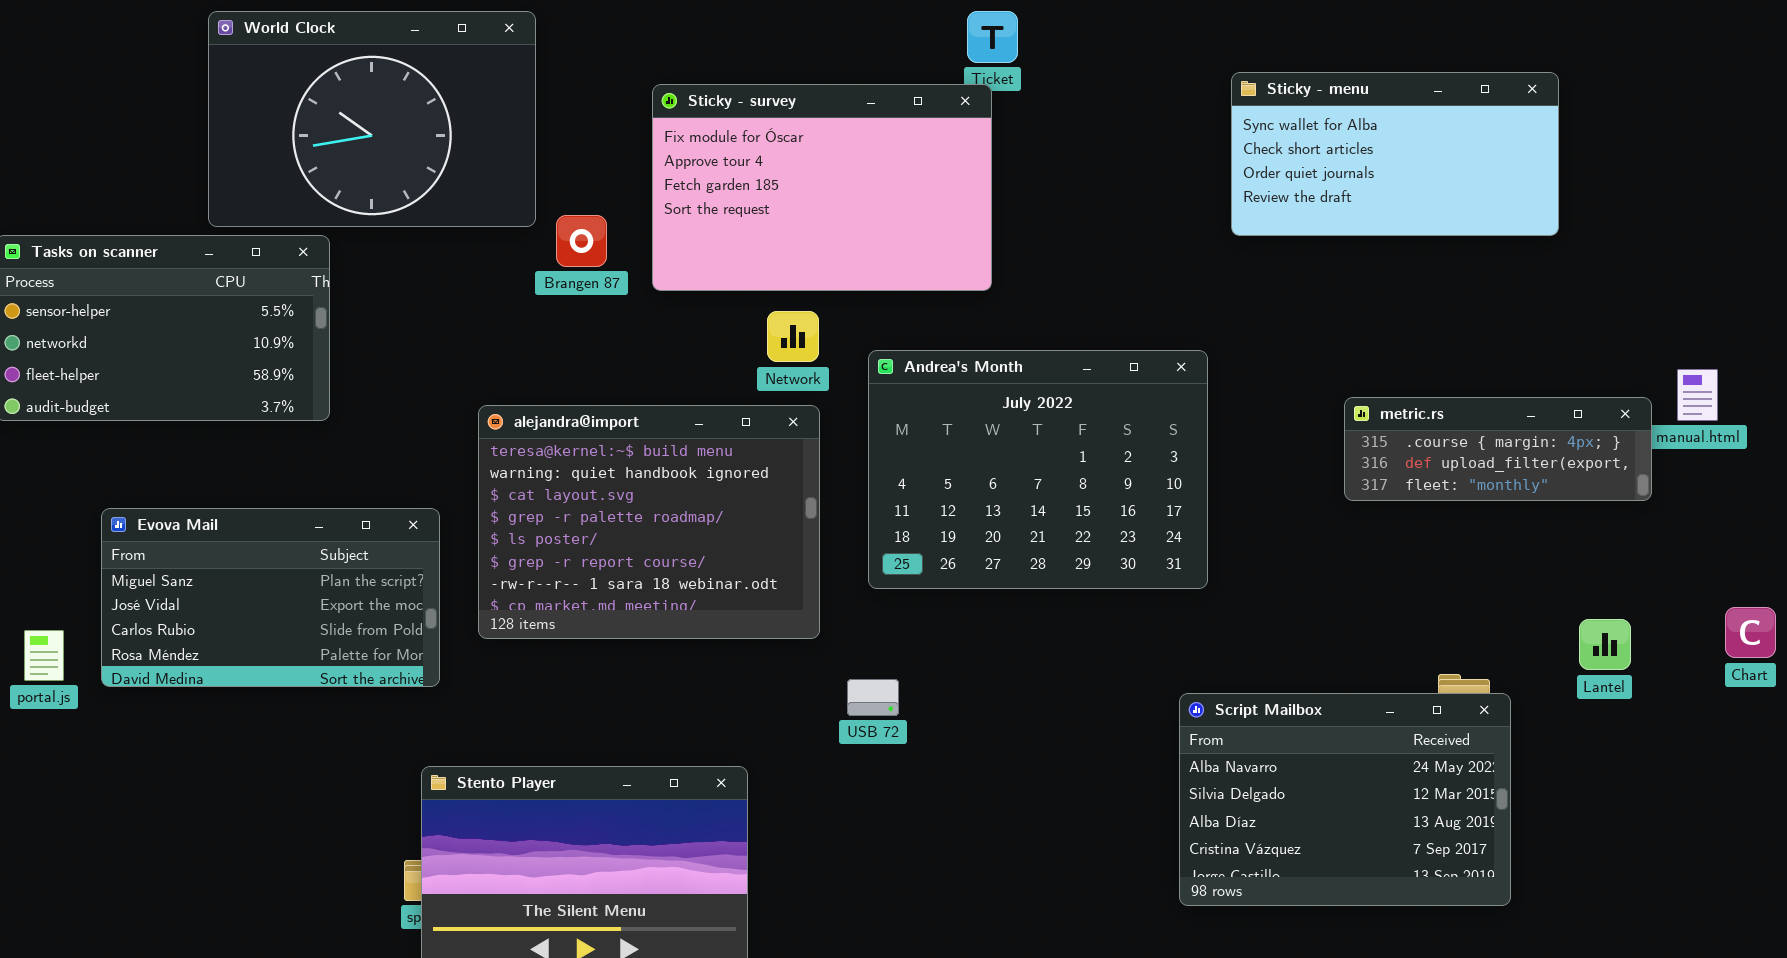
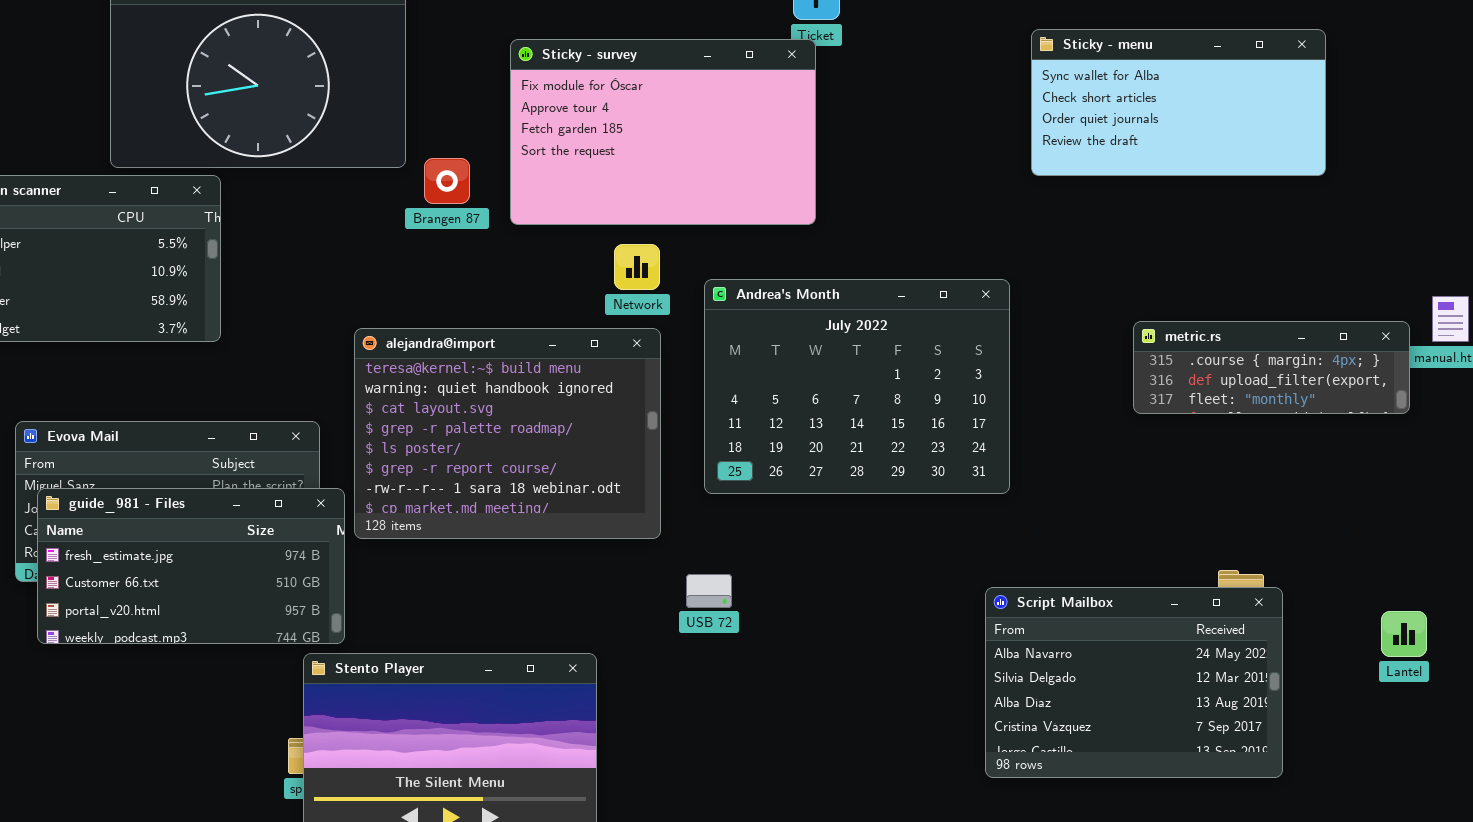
guide_981 - Files: none -> [37,488,345,644], opened
Lantel: [1579,619,1631,670] -> [1381,611,1427,657], moved

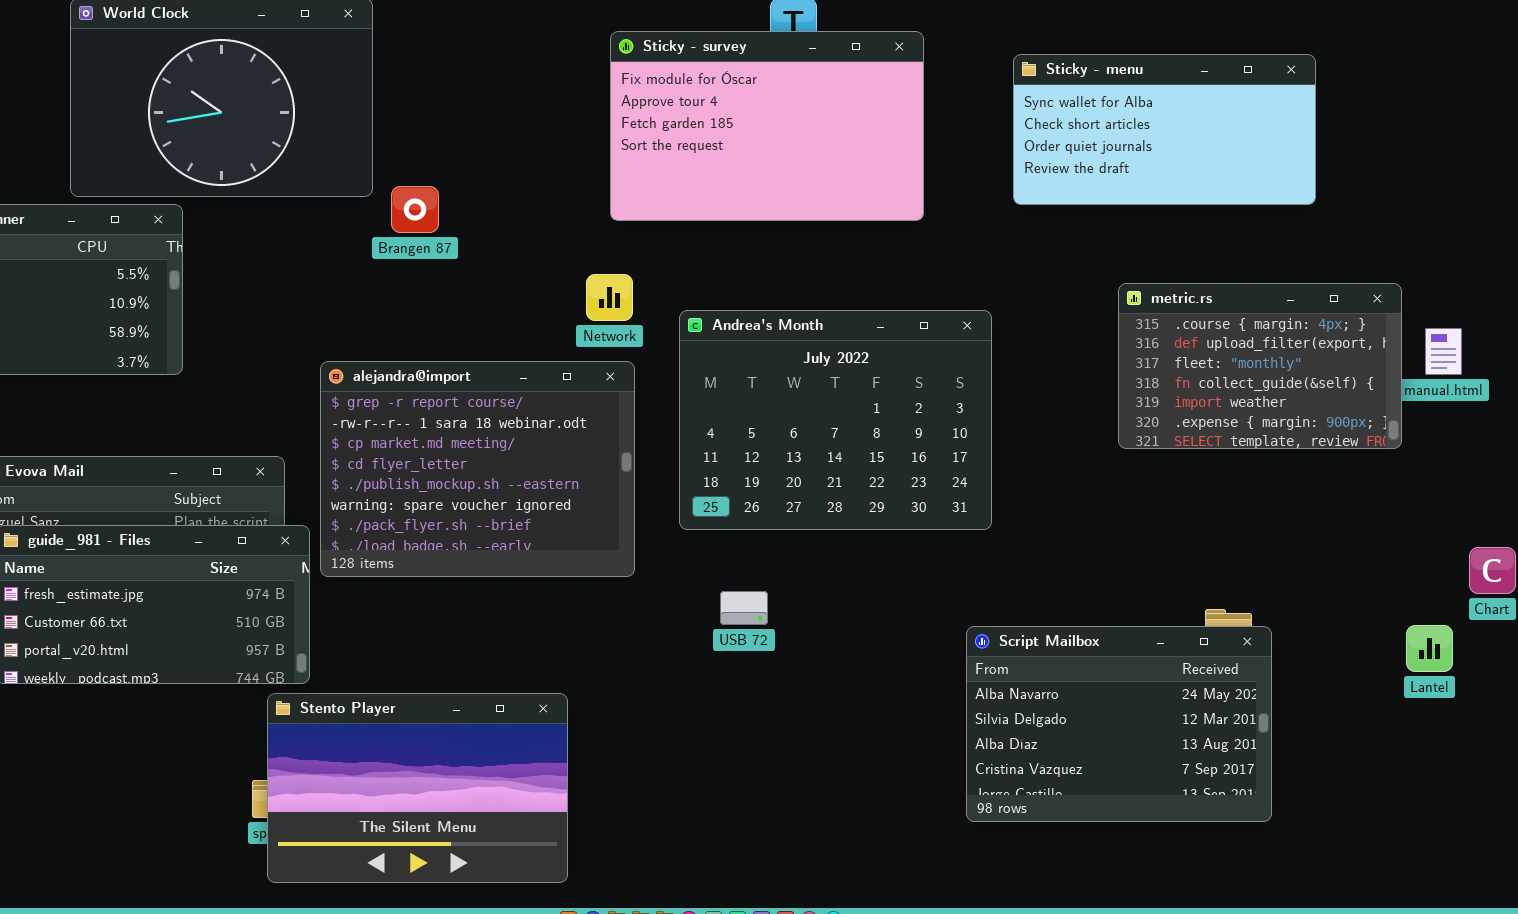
Sticky - survey: [510,39,816,225] -> [610,31,924,221], moved
metric.rs: [1133,321,1410,414] -> [1118,283,1402,449], resized
alejandra@import: [354,328,661,539] -> [320,361,635,577], scrolled down 5 rows
USB 72: [686,574,732,608] -> [720,591,768,625], moved
Lantel: [1381,611,1427,657] -> [1406,625,1453,672], moved

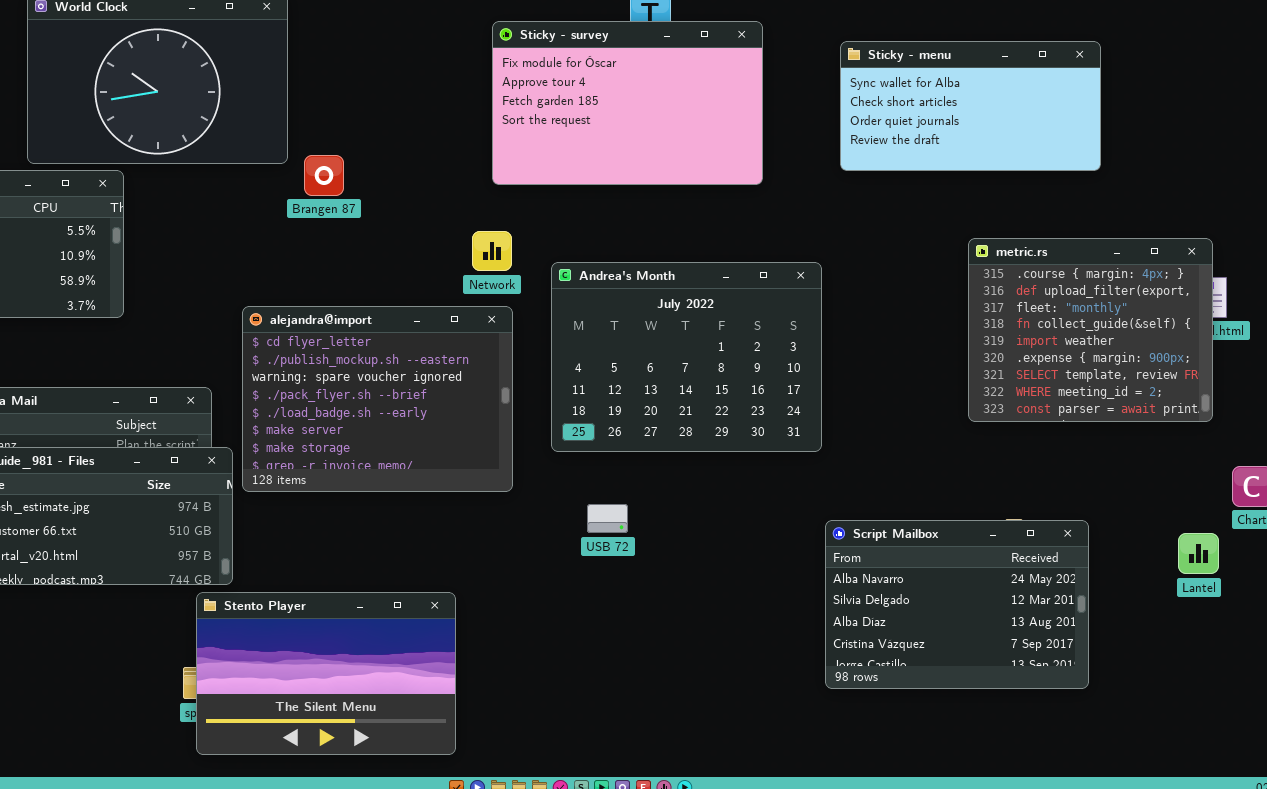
metric.rs: [1118,283,1402,449] -> [968,238,1213,422], moved, resized
alejandra@import: [320,361,635,577] -> [242,306,513,492], scrolled down 3 rows
Script Mailbox: [966,626,1272,822] -> [825,520,1089,689], moved

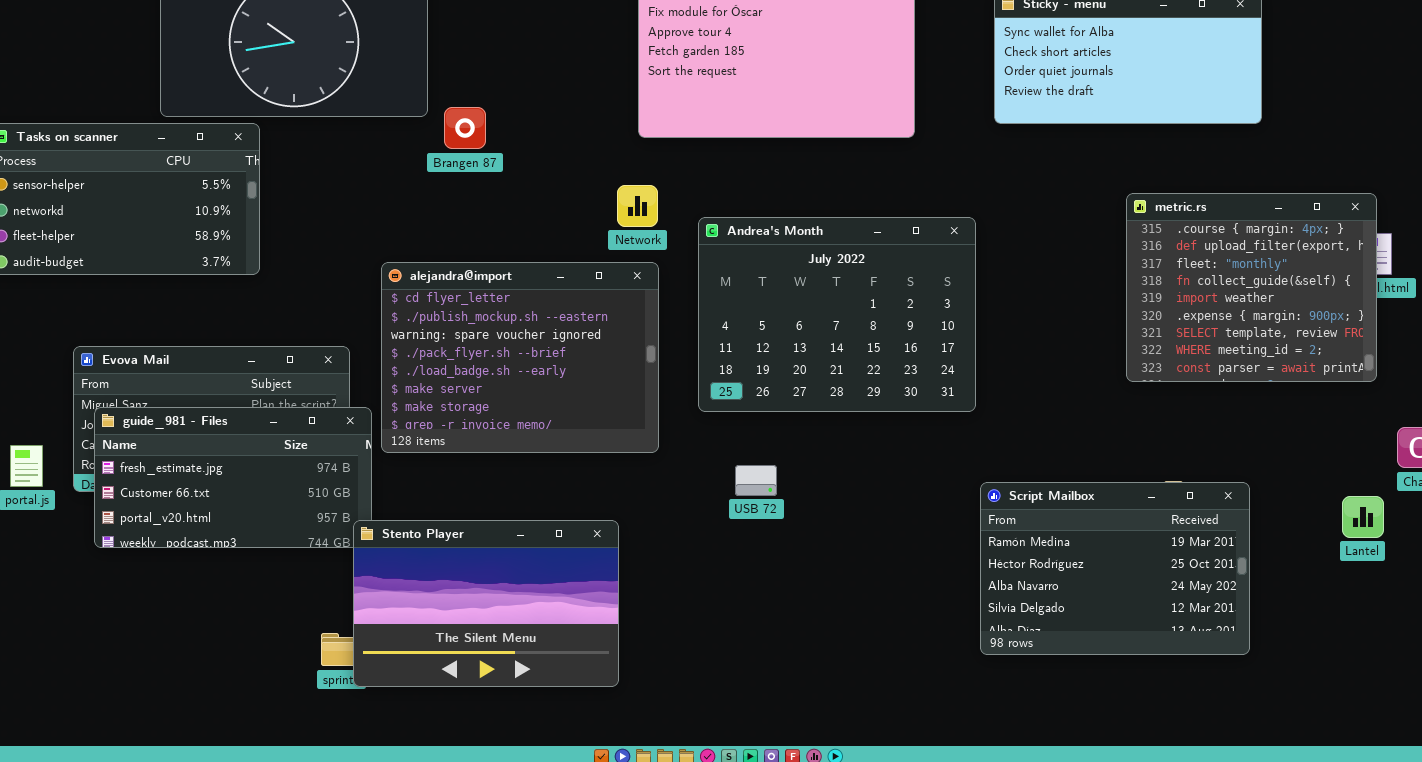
Script Mailbox: [825,520,1089,689] -> [980,482,1250,655], scrolled up 2 rows
Stento Player: [196,592,456,755] -> [353,520,619,687], moved

